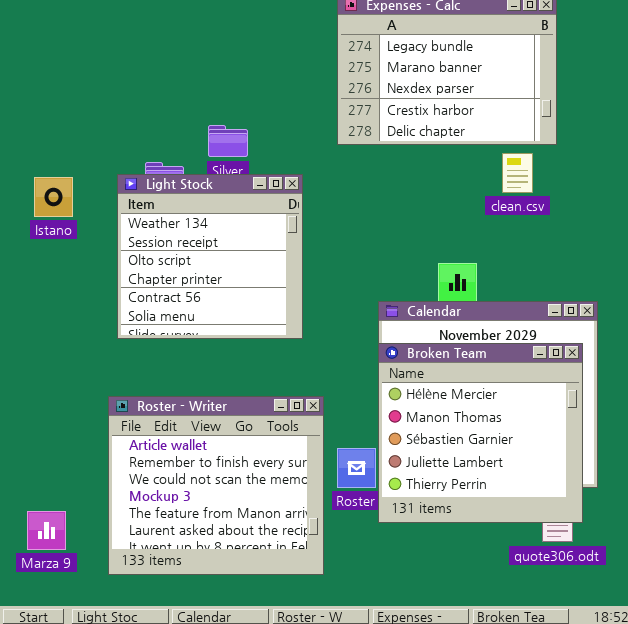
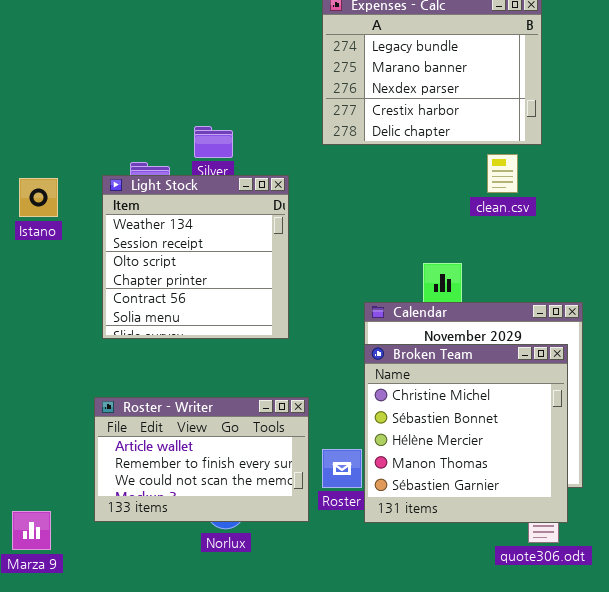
Broken Team: [378,343,583,523] -> [364,344,568,523], scrolled up 2 rows
Roster - Writer: [108,396,324,575] -> [94,397,309,522], resized

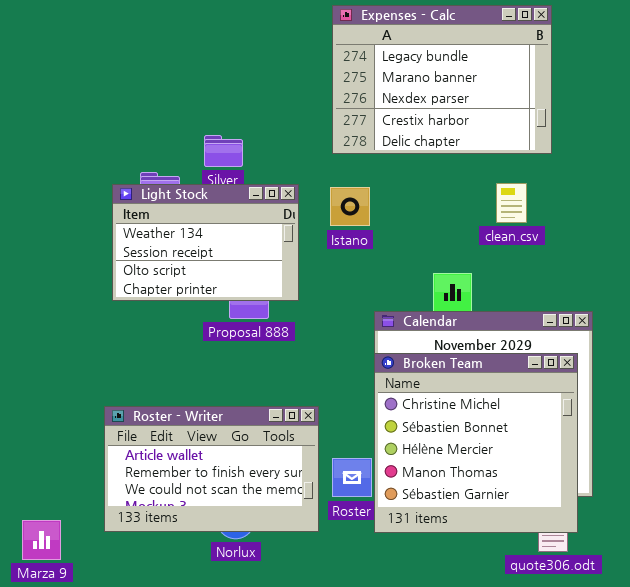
clean.csv: [487,154,518,193] -> [496,183,527,223], moved
Light Stock: [102,175,289,339] -> [112,184,299,301], resized
Istano: [19,178,58,217] -> [330,187,370,226], moved

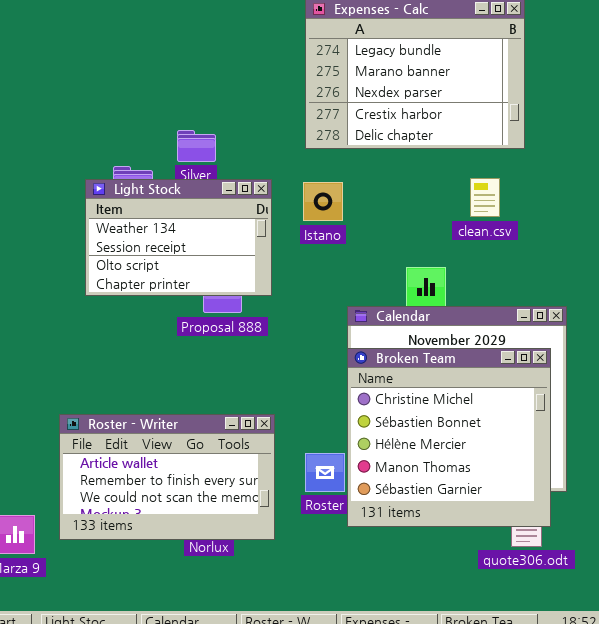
Roster - Writer: [104,406,319,532] -> [59,414,275,540], moved

